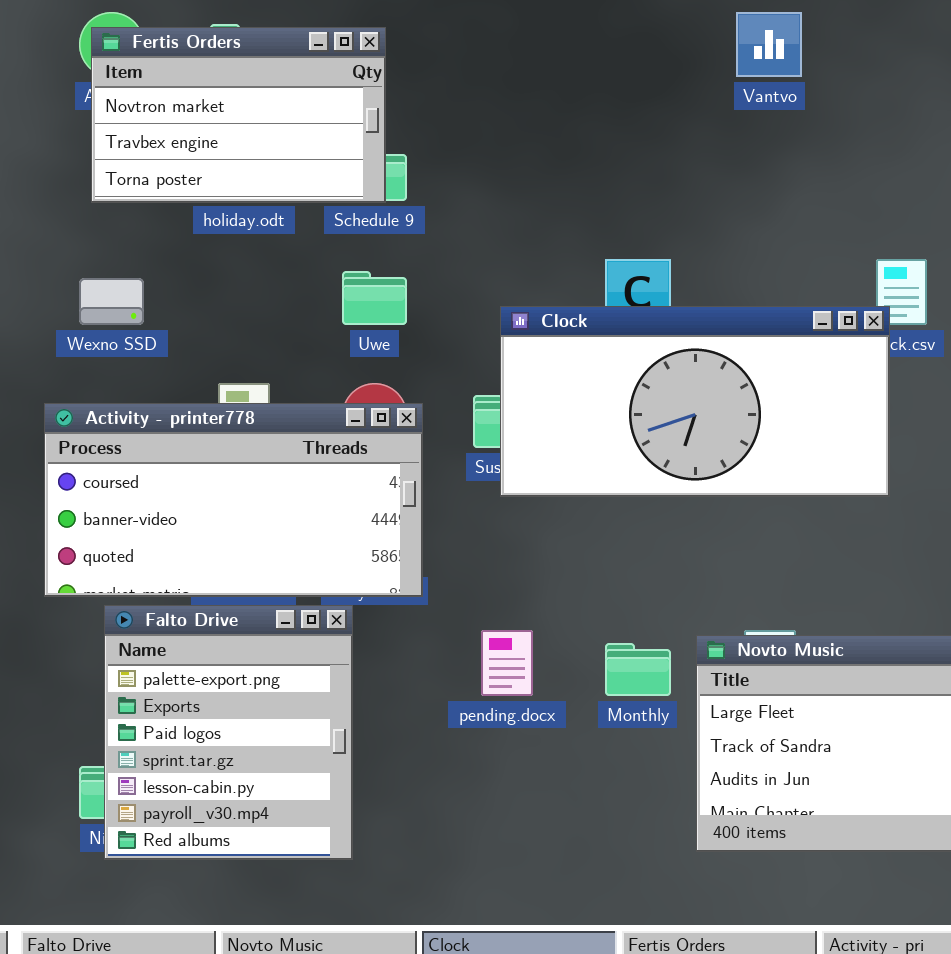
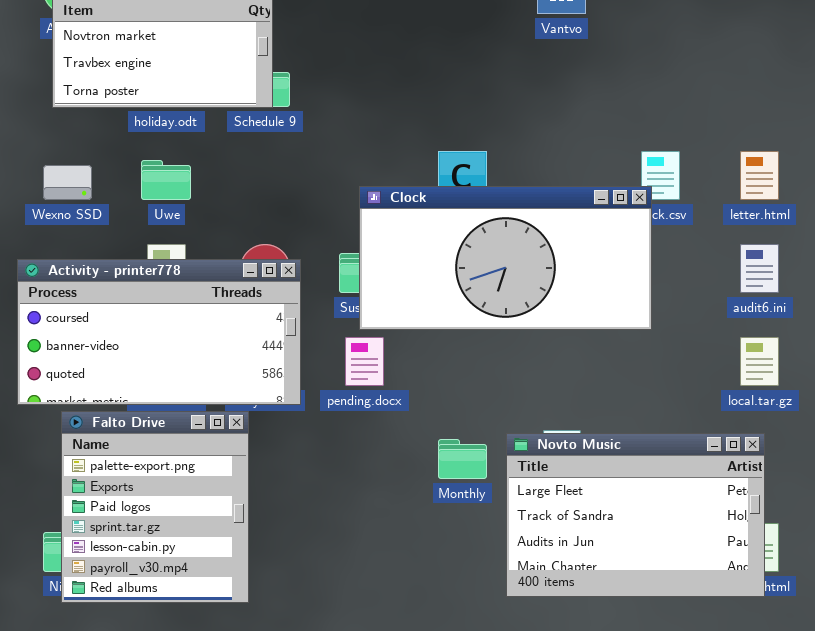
Uwe: [342,271,407,325] -> [141,160,191,200], moved
pending.docx: [481,630,533,696] -> [345,337,384,386], moved

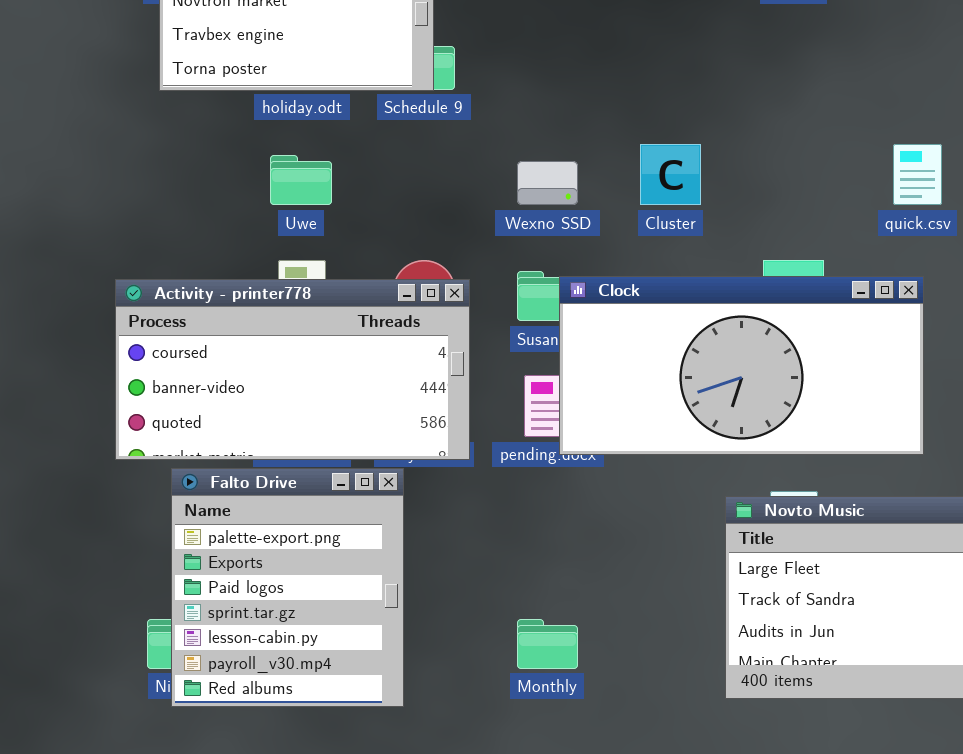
Wexno SSD: [43,165,92,200] -> [517,161,578,205], moved
Clock: [359,186,652,330] -> [559,276,924,455], moved
Monthly: [438,439,487,479] -> [517,619,578,669], moved

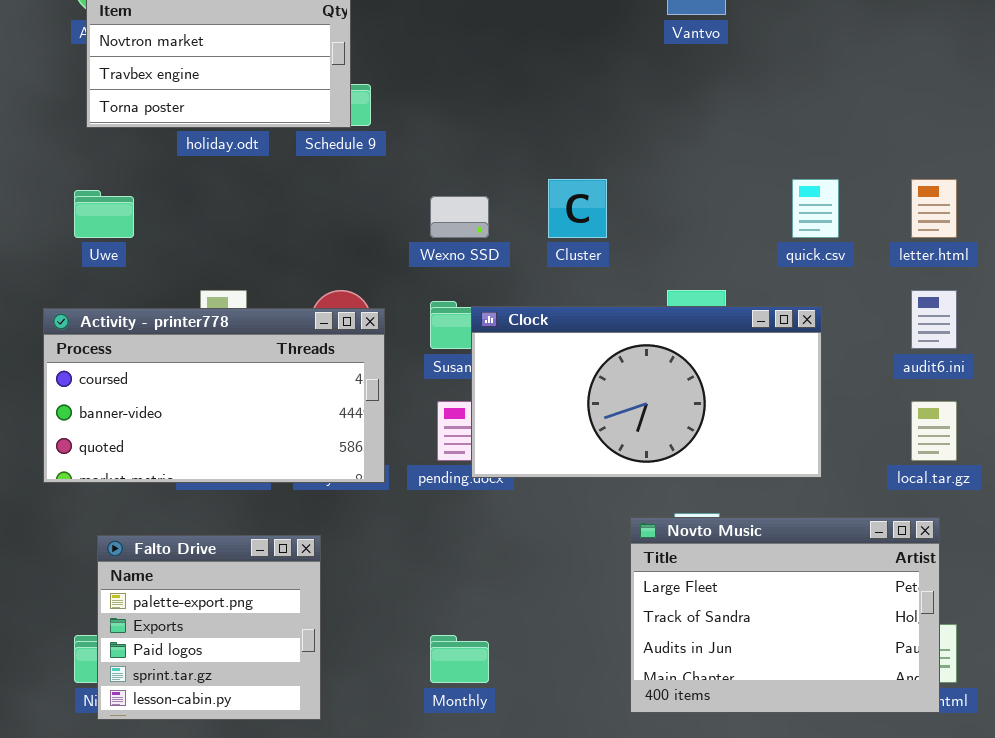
Uwe: [270,155,332,205] -> [74,190,134,238], moved
Falto Drive: [171,468,404,707] -> [97,535,321,720], resized

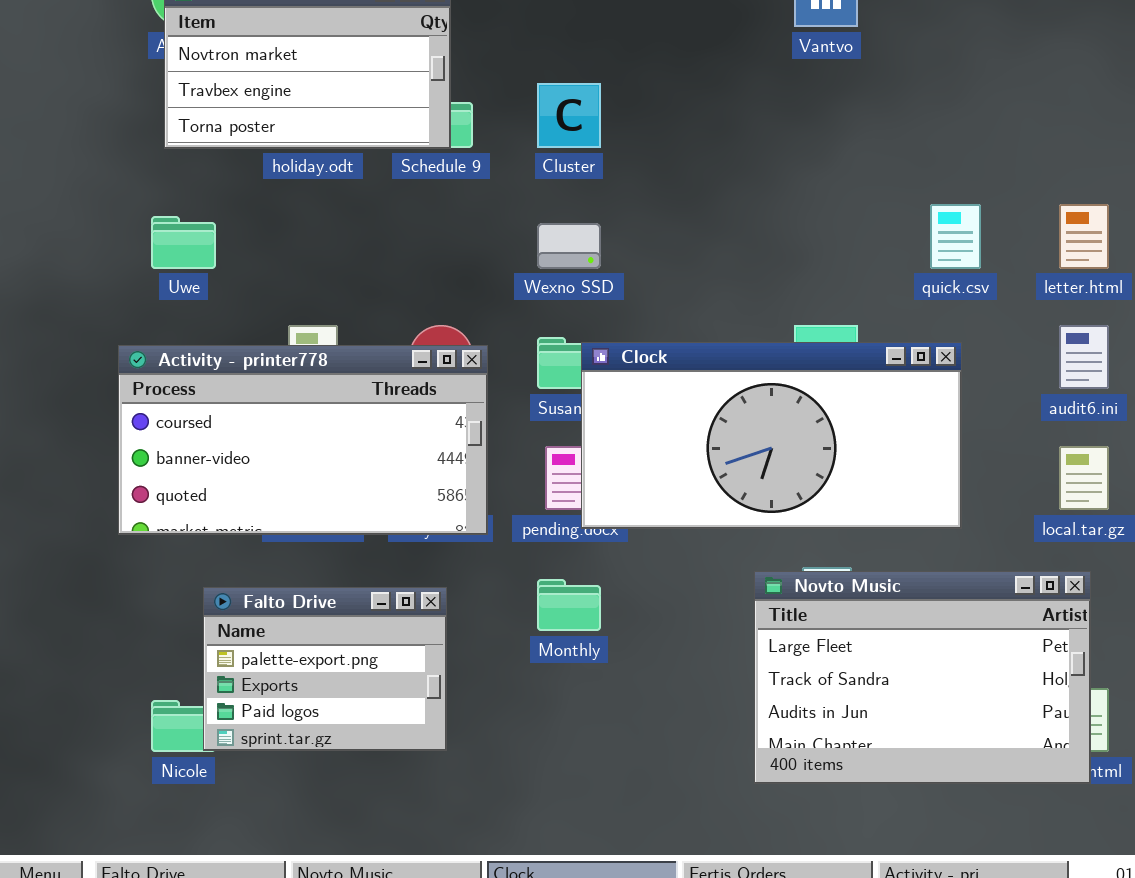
Cluster: [548,179,607,238] -> [537,83,601,148], moved
Falto Drive: [97,535,321,720] -> [203,587,447,751], moved, resized
Monthly: [430,635,489,683] -> [537,579,601,631], moved

